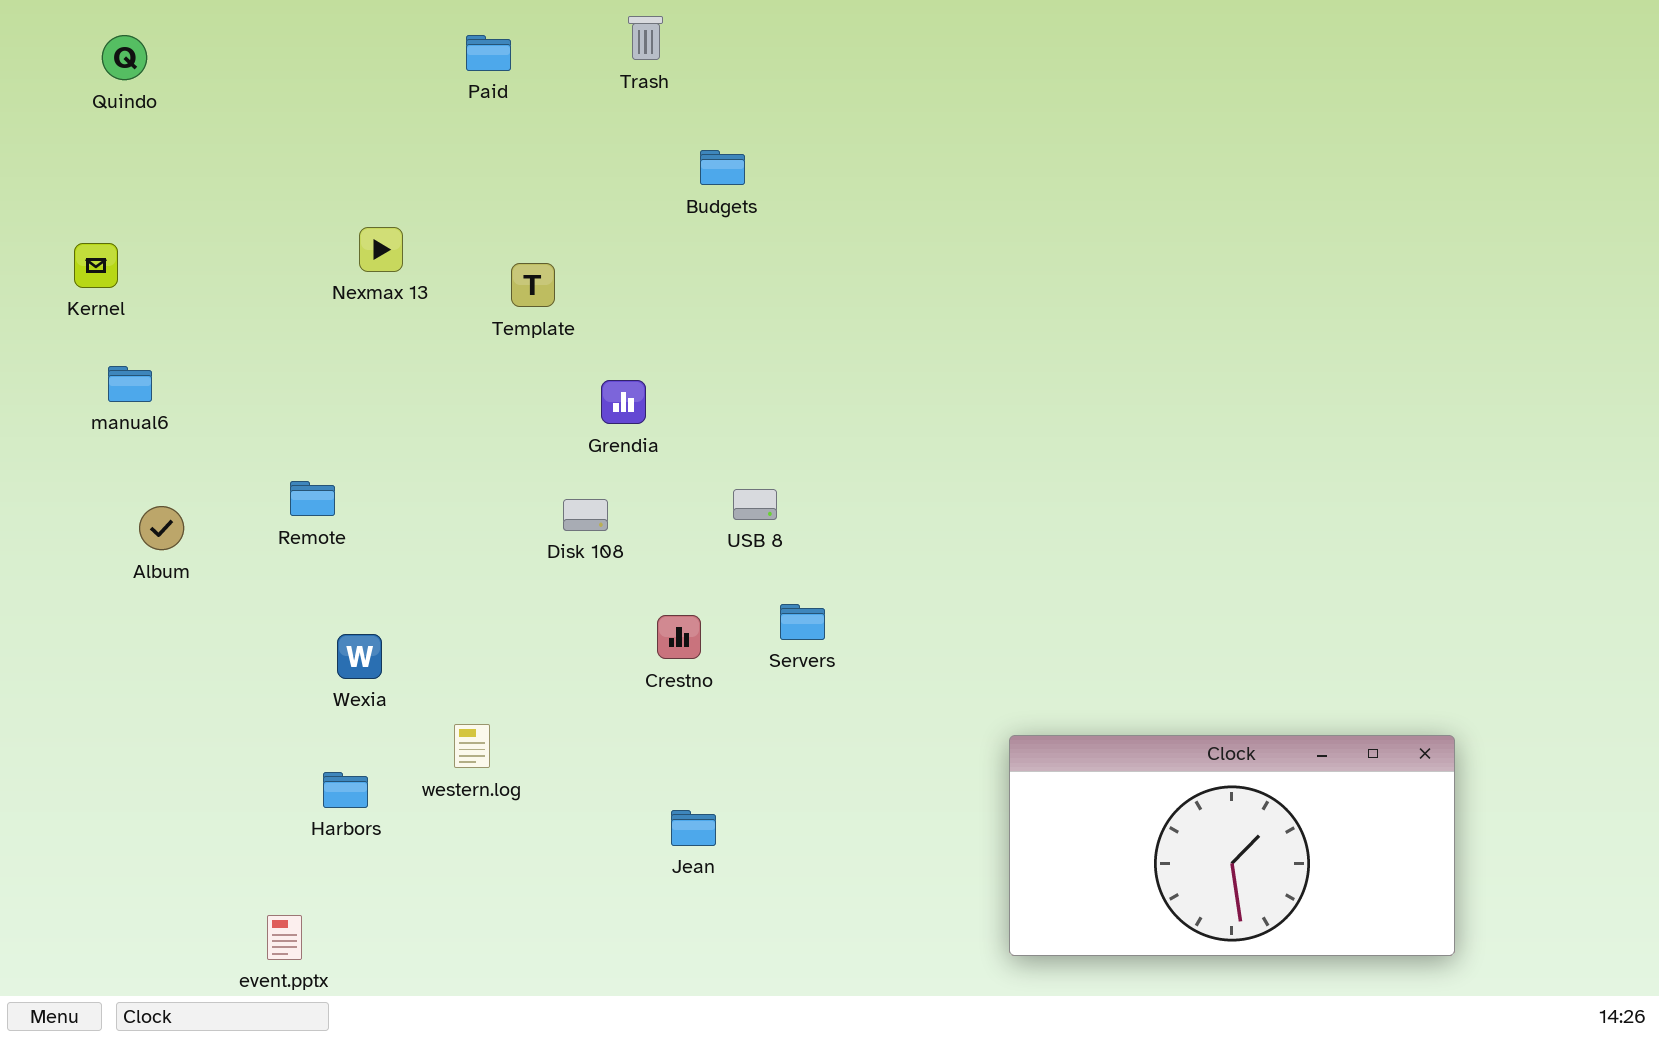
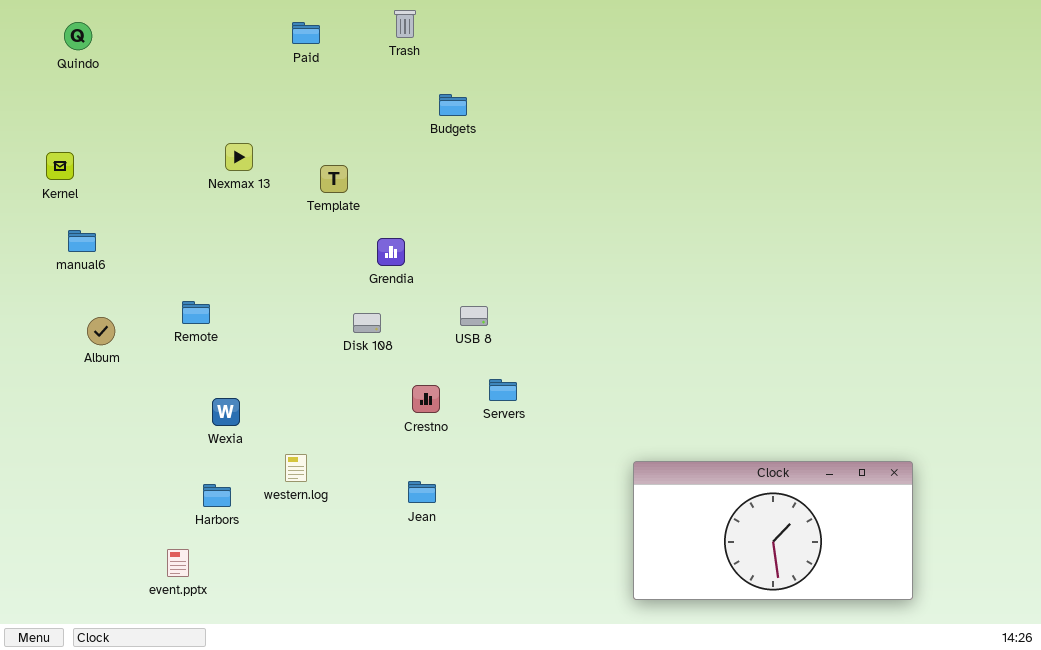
Jean: [671,810,716,846] -> [408,481,436,503], moved
event.pptx: [267,915,302,960] -> [167,549,189,577], moved

